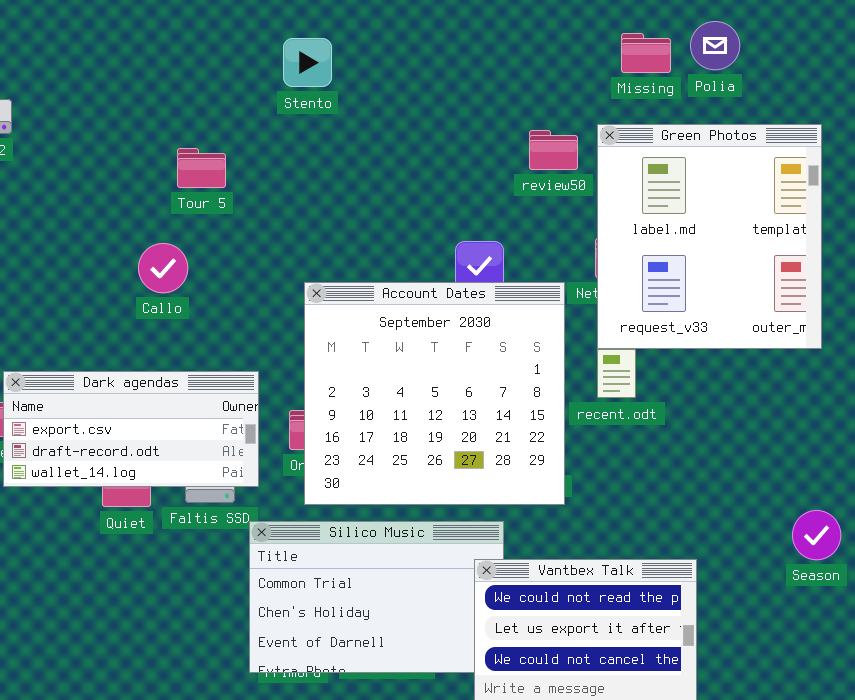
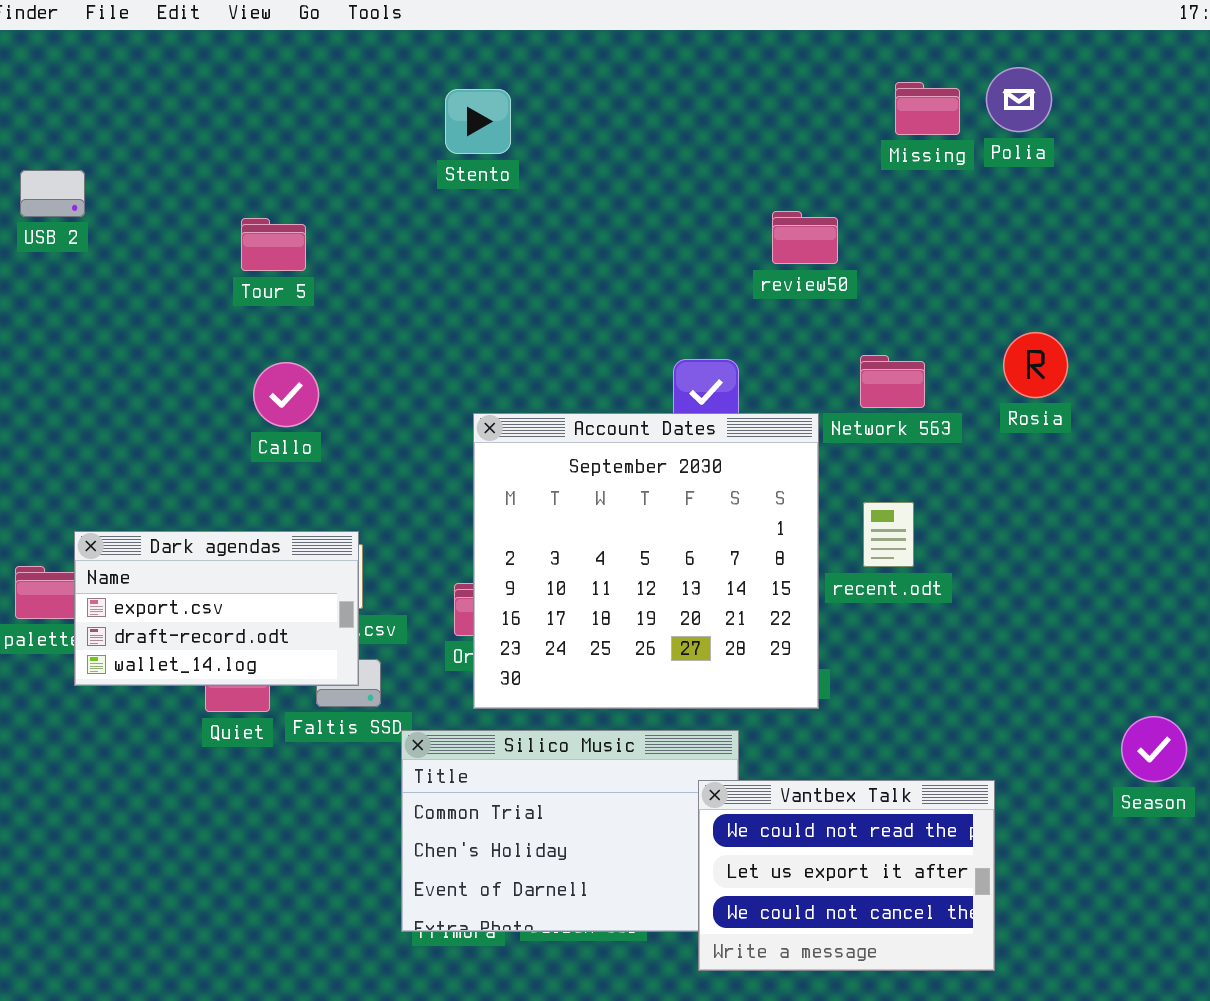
Green Photos: [597,124,822,349] -> none, closed
Tour 5: [177,148,226,188] -> [241,218,306,271], moved
Dark agendas: [3,371,259,487] -> [74,531,359,686], resized

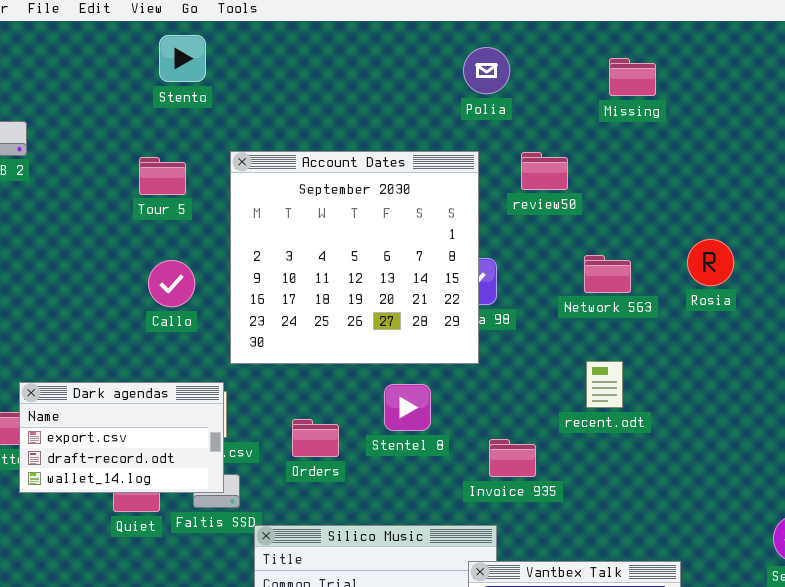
Polia: [986,67,1052,132] -> [463,47,510,94], moved
Stento: [445,89,511,154] -> [159,35,206,82], moved
Account Dates: [473,413,819,709] -> [230,151,479,364], moved

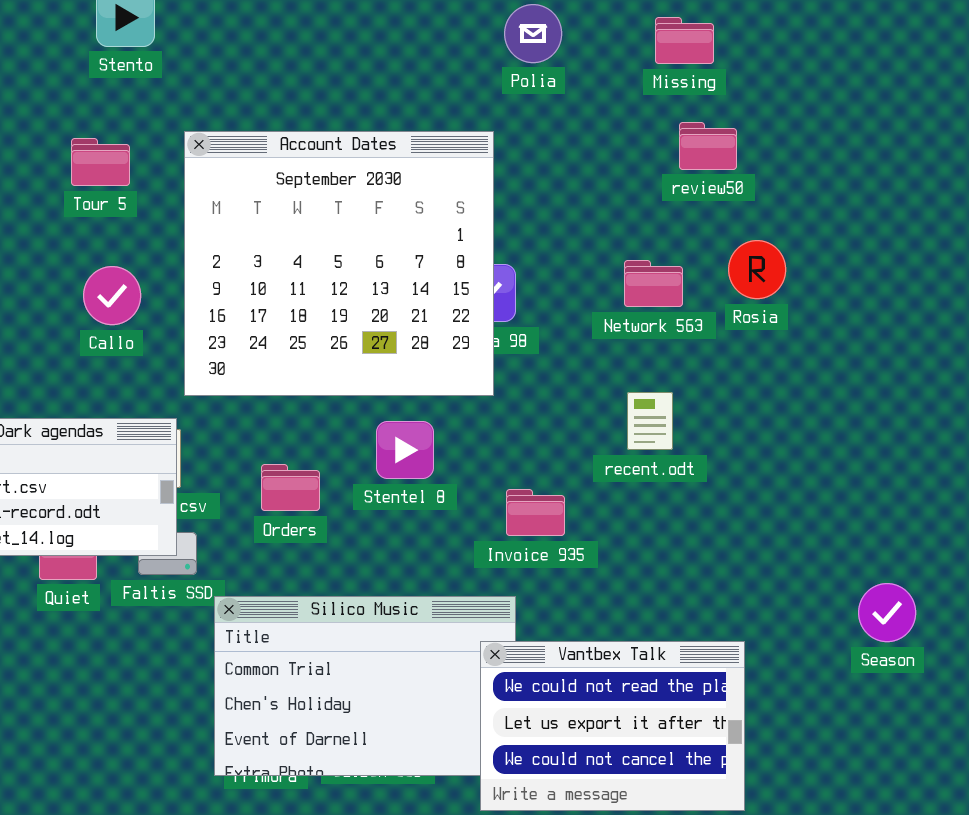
Polia: [463,47,510,94] -> [504,4,562,63], moved
review50: [521,152,568,190] -> [679,122,737,170], moved
Rosia: [687,239,734,286] -> [728,240,786,299], moved

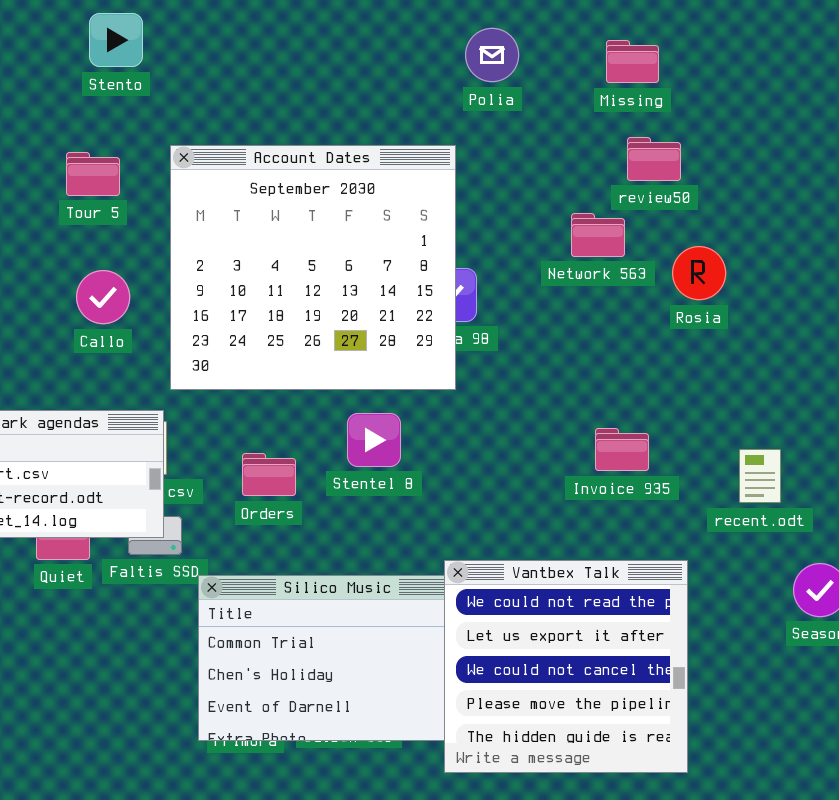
Network 563: [624,260,683,307] -> [571,213,625,257], moved
recent.odt: [627,392,673,450] -> [739,449,781,503], moved
Invoice 935: [506,489,565,536] -> [595,428,649,471], moved
Vantbex Talk: [480,641,745,811] -> [444,560,688,773], resized

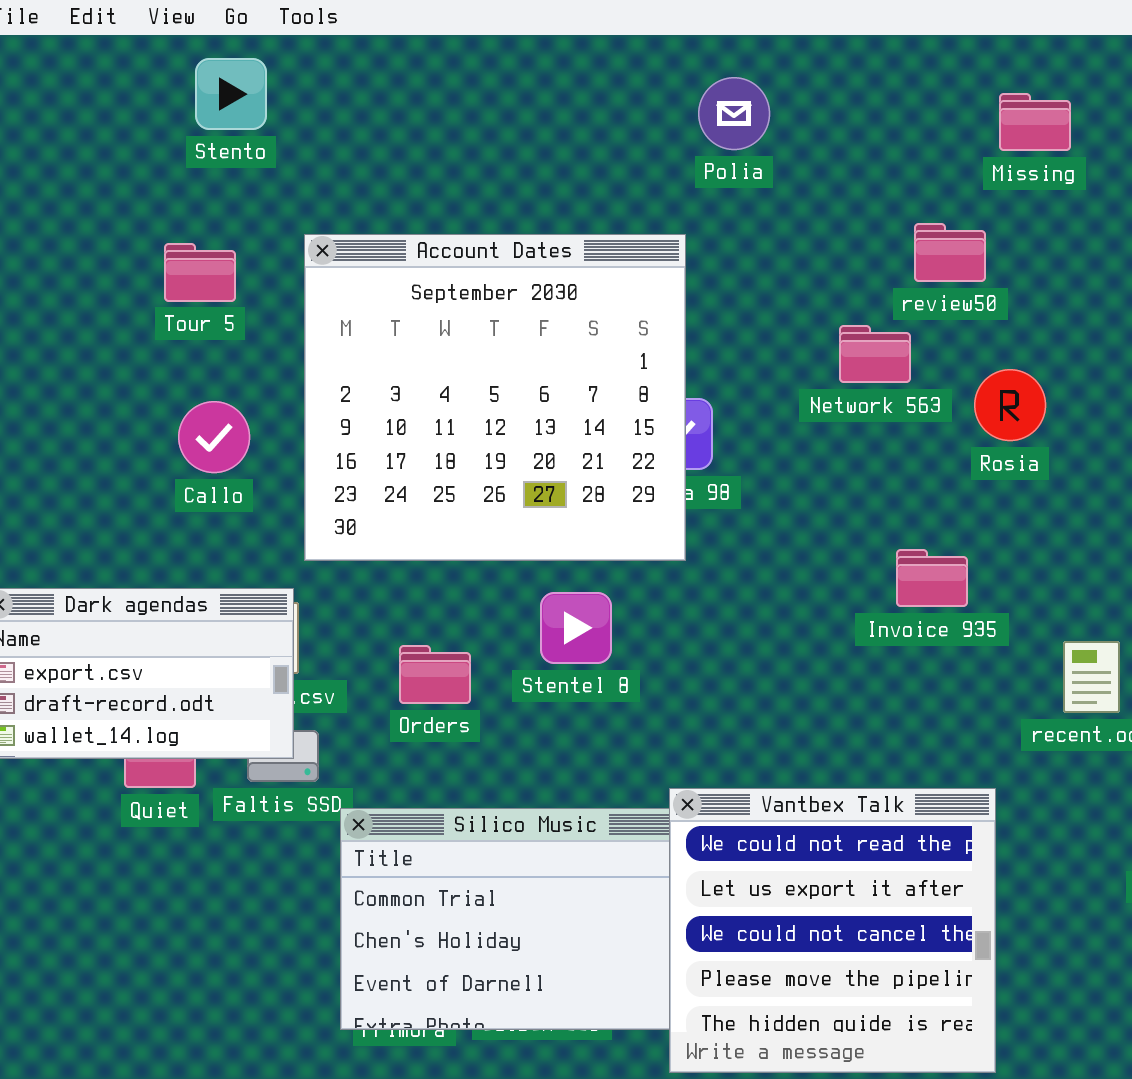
Missing: [606,40,659,83] -> [999,93,1071,151], moved
Invoice 935: [595,428,649,471] -> [896,549,968,607], moved

